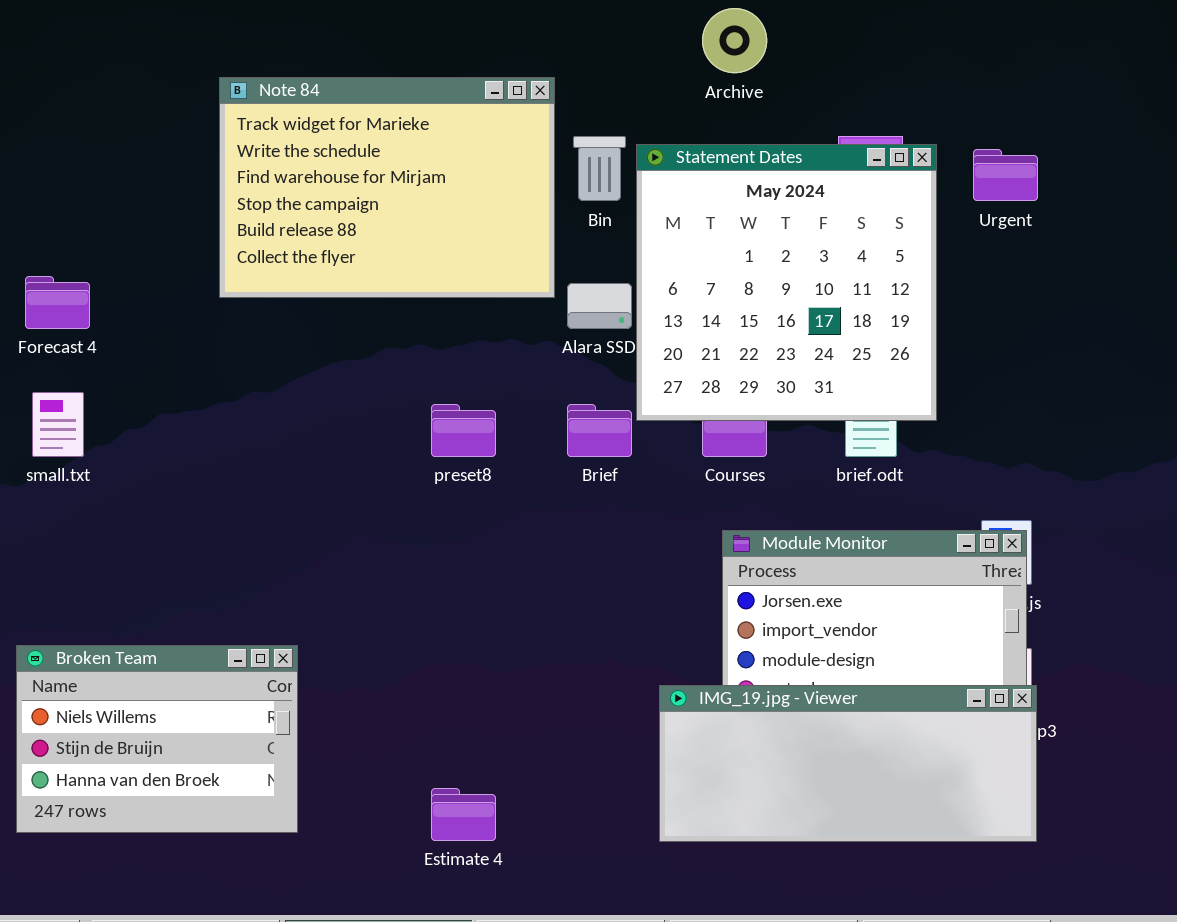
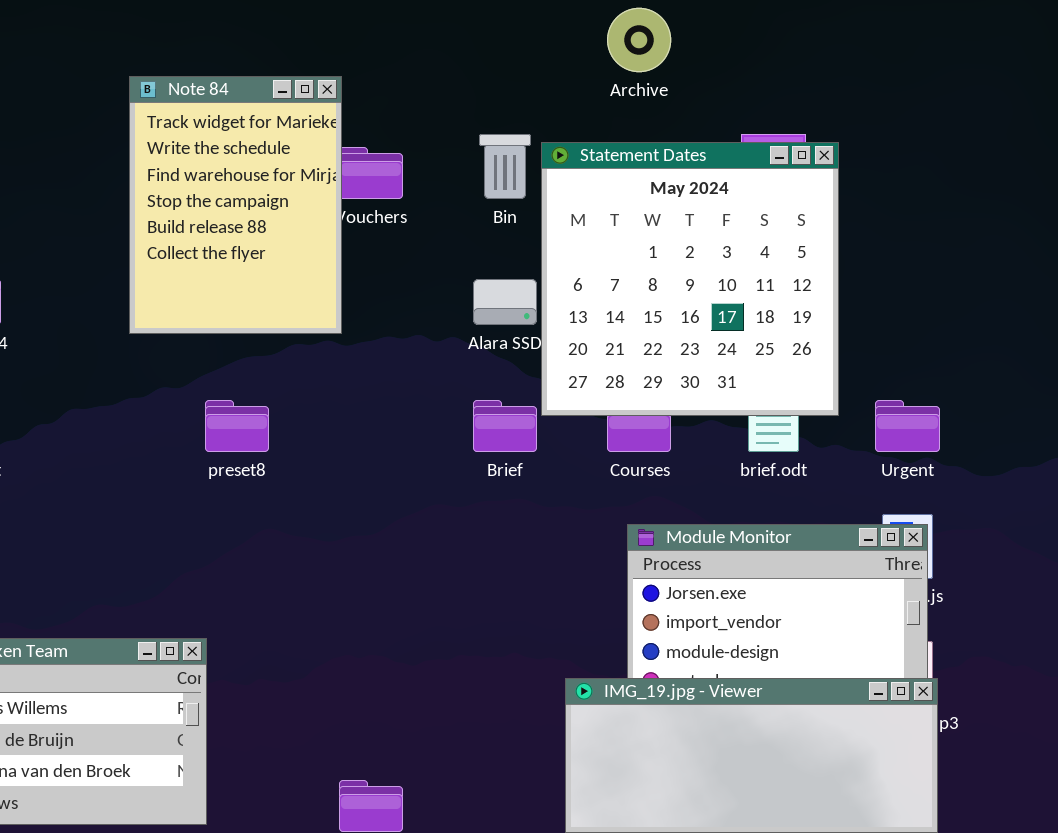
Note 84: [219,77,555,298] -> [129,76,342,334], resized
Urgent: [973,149,1038,201] -> [875,400,940,452], moved
preset8: [431,404,496,457] -> [205,400,269,452], moved

